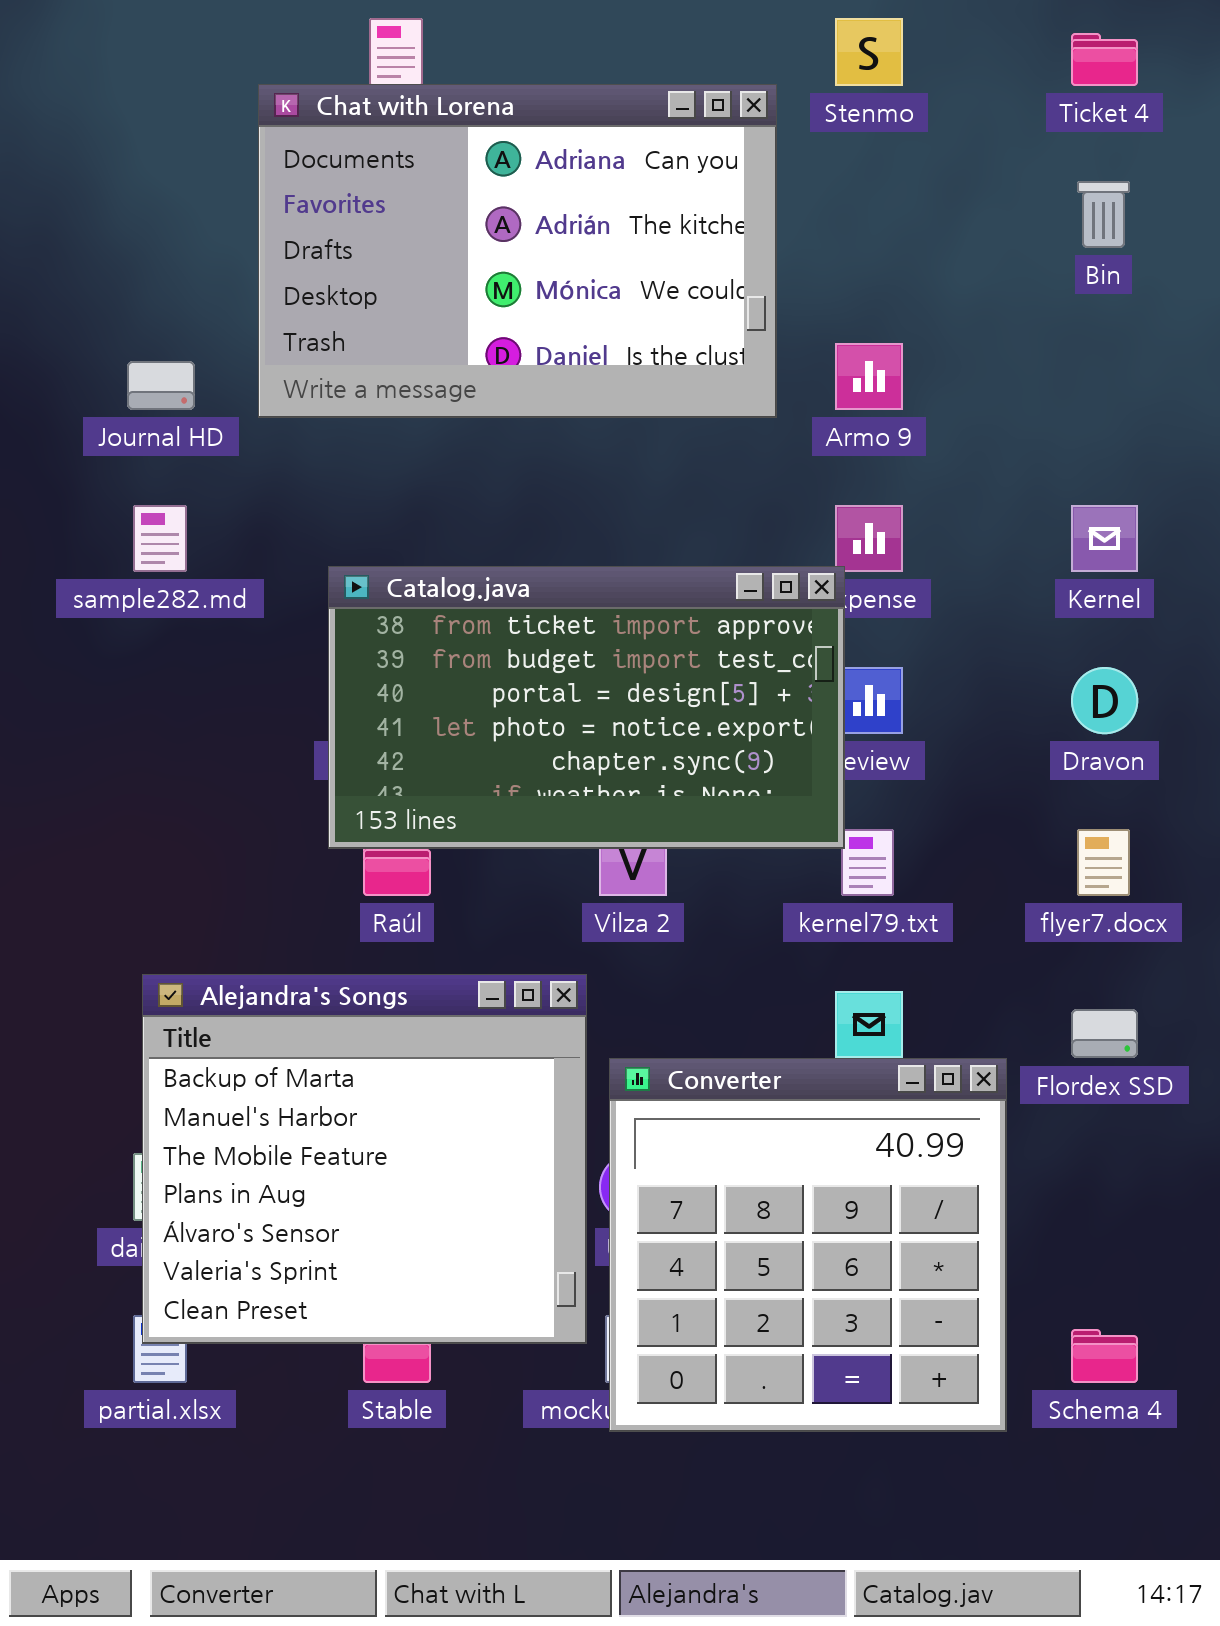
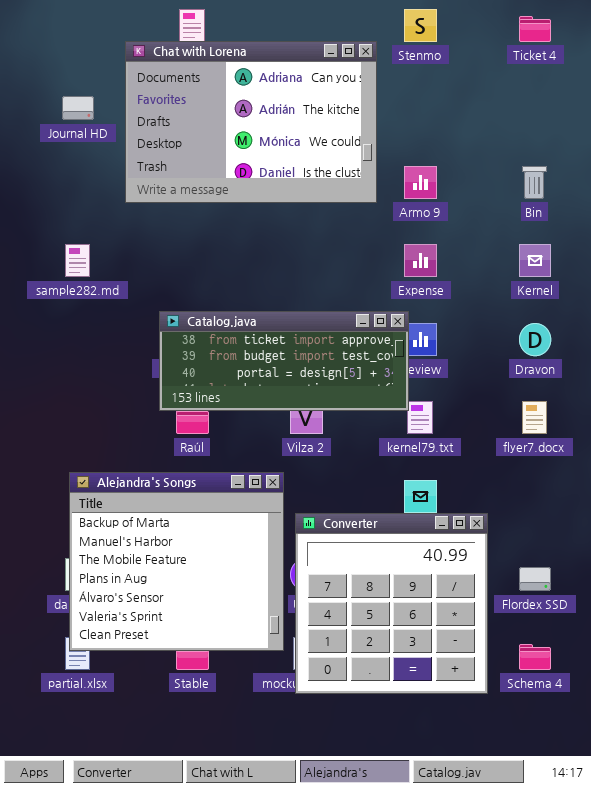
Bin: [1077,181,1130,248] -> [522,166,547,199], moved
Journal HD: [127,361,195,410] -> [62,96,94,120], moved
Catalog.java: [328,566,845,849] -> [159,311,409,411], resized
Flordex SSD: [1071,1009,1138,1058] -> [519,567,551,591], moved

